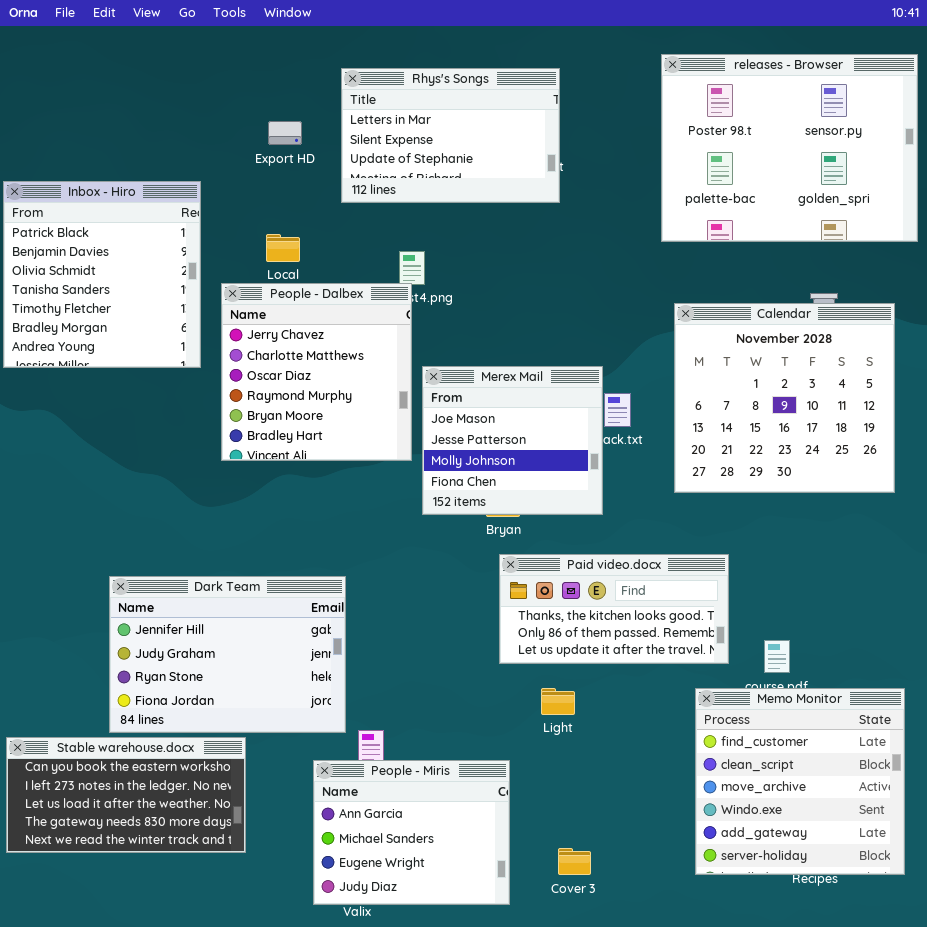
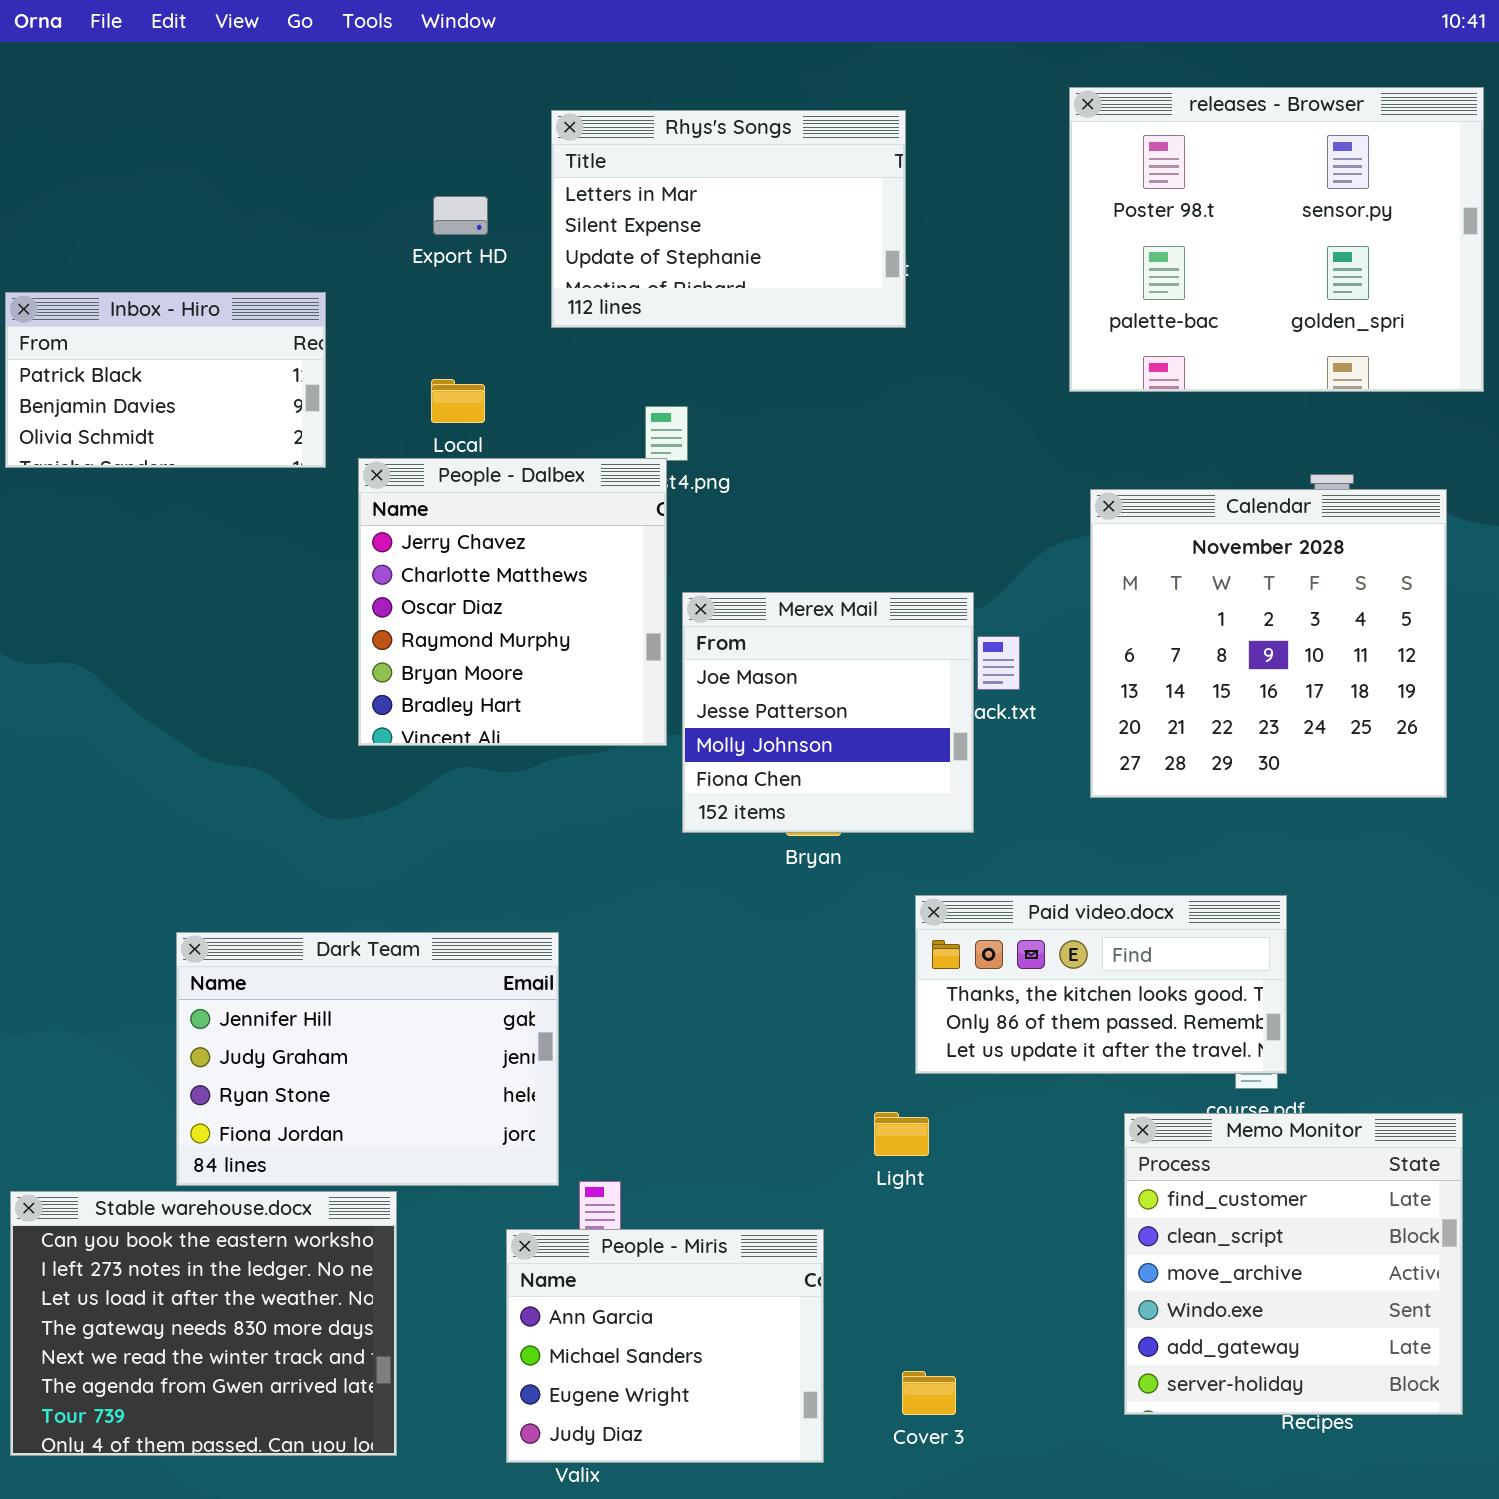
Inbox - Hiro: [3,181,201,368] -> [5,292,326,468], resized
Paid video.docx: [499,554,729,664] -> [915,895,1287,1074], moved
Stable warehouse.docx: [6,737,246,853] -> [10,1191,397,1456], resized

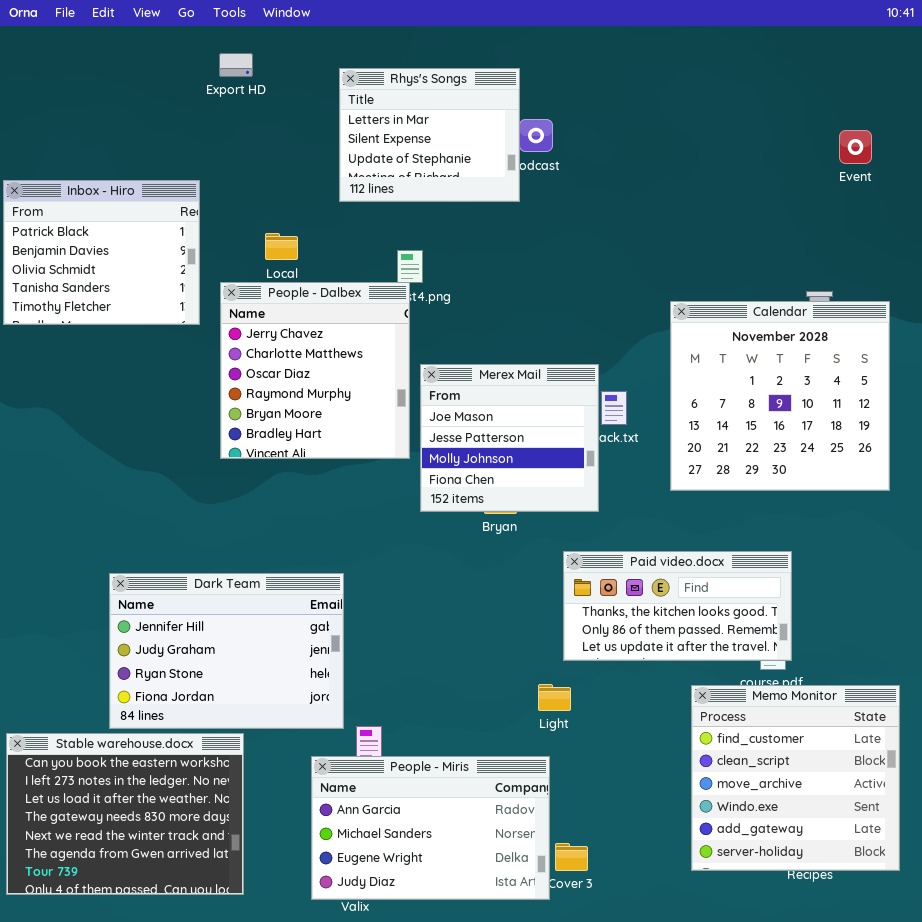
releases - Browser: [1069,87,1484,392] -> none, closed
Rhys's Songs: [551,110,906,328] -> [339,68,520,202], resized
Export HD: [433,196,488,235] -> [219,53,253,77], moved
Inbox - Hiro: [5,292,326,468] -> [3,180,200,325], resized
People - Miris: [506,1229,824,1463] -> [311,756,550,900], resized

